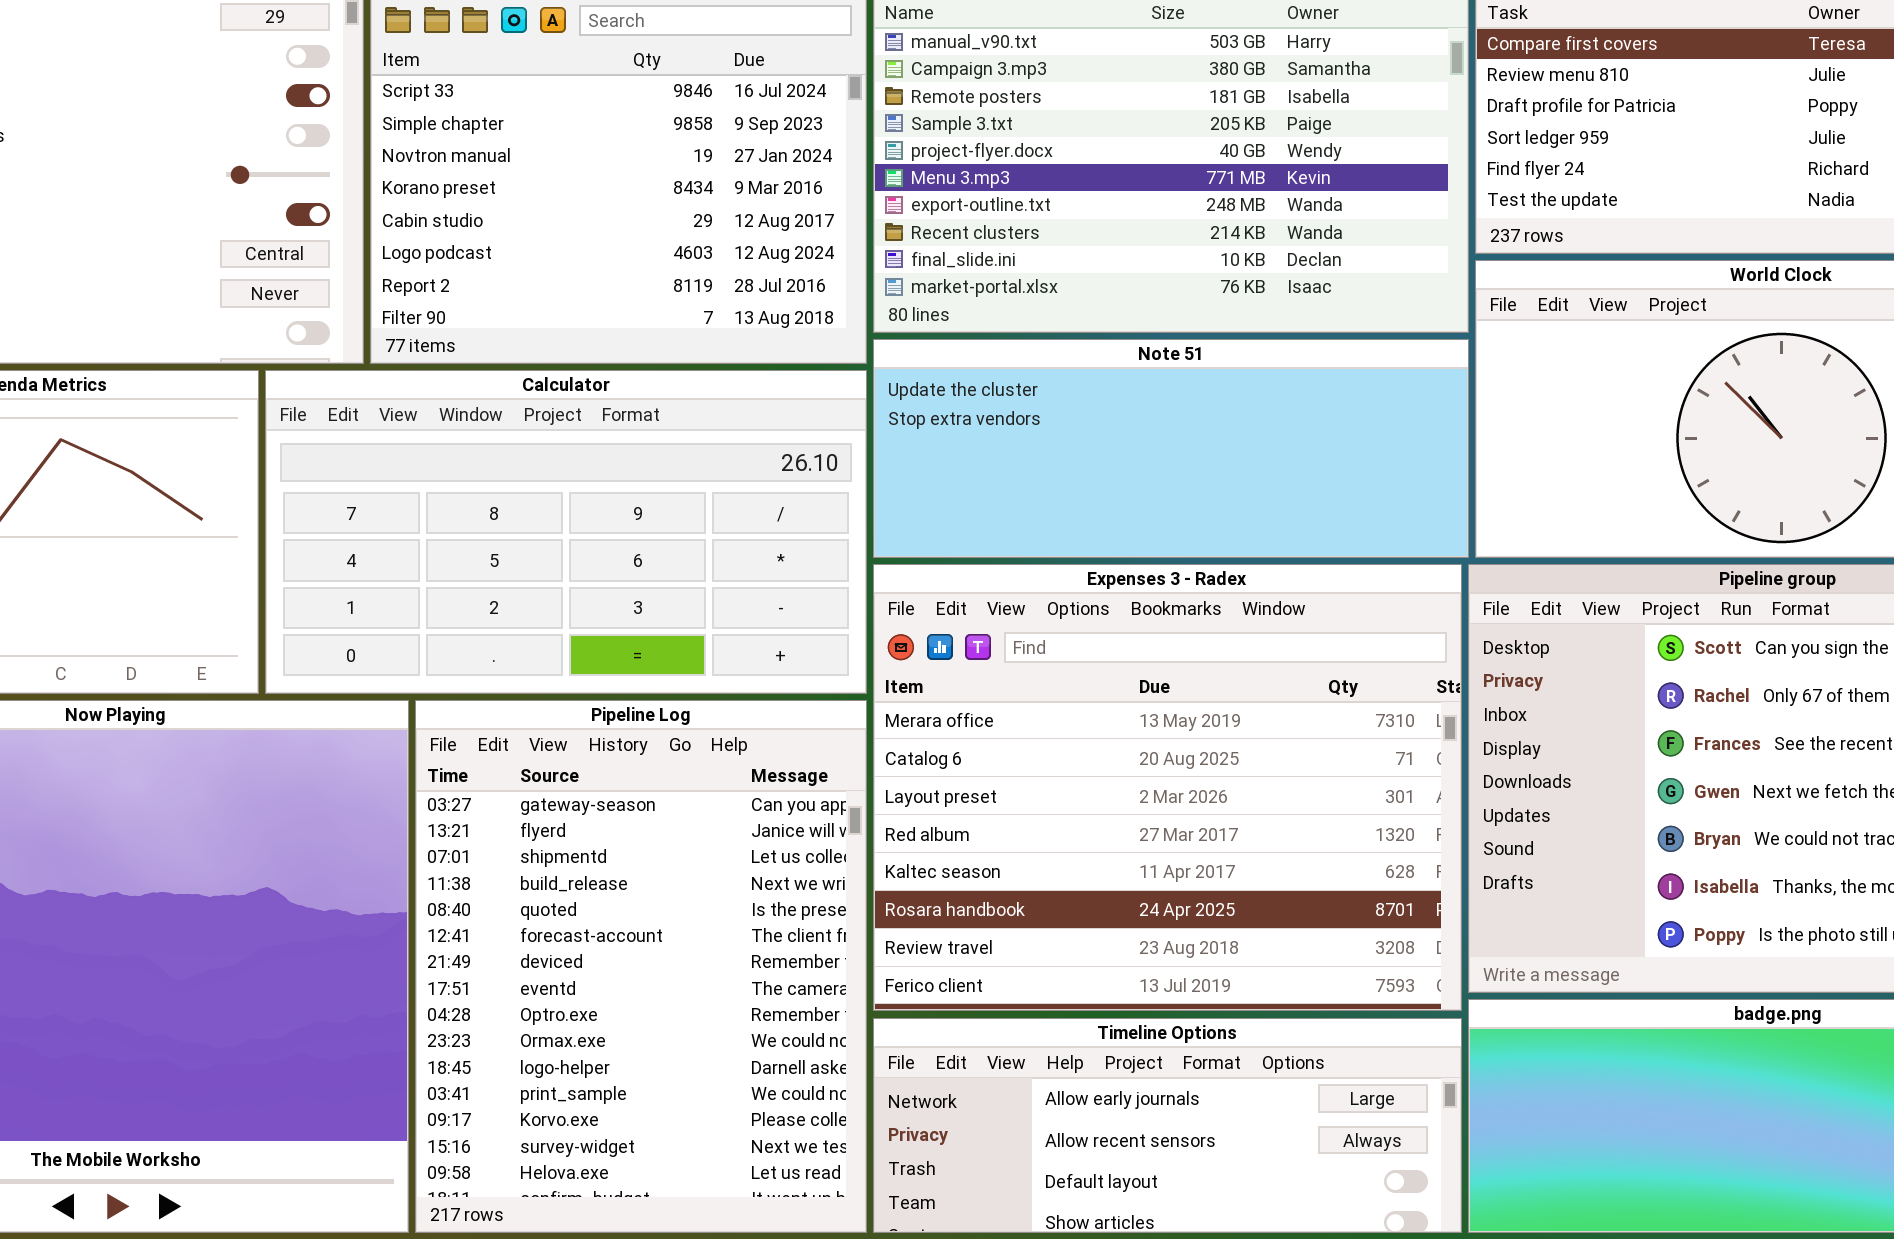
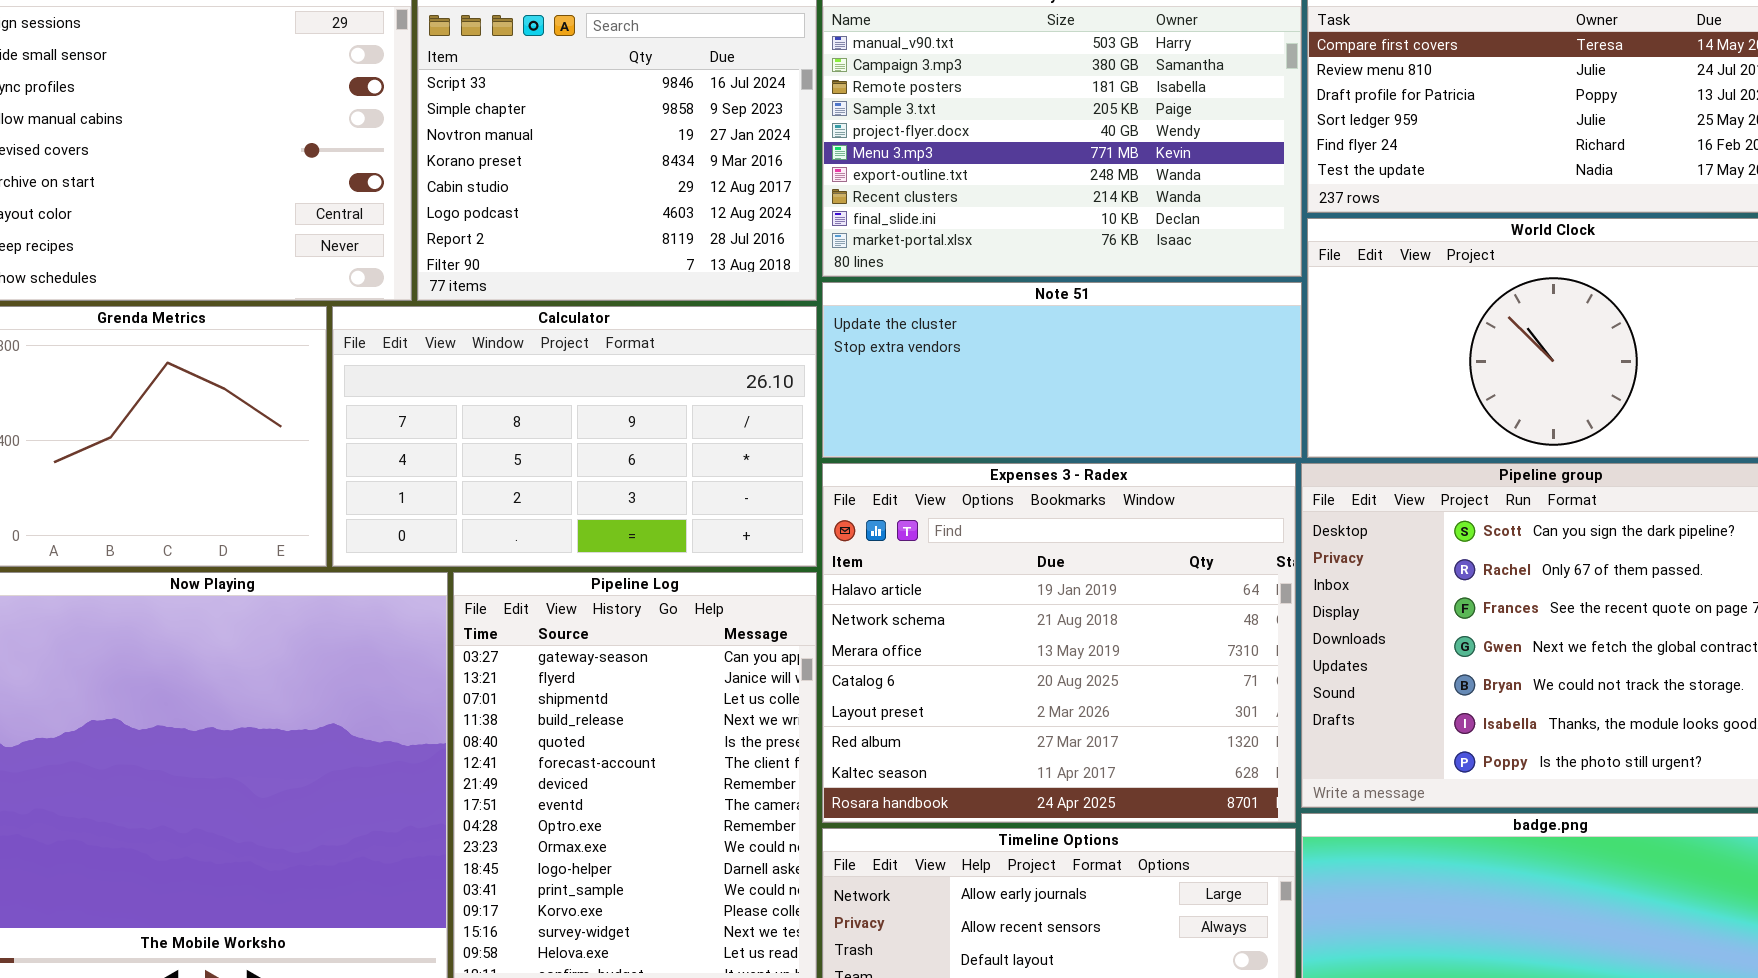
Expenses 3 - Radex: [873,564,1462,1011] -> [822,463,1296,823], scrolled up 2 rows

